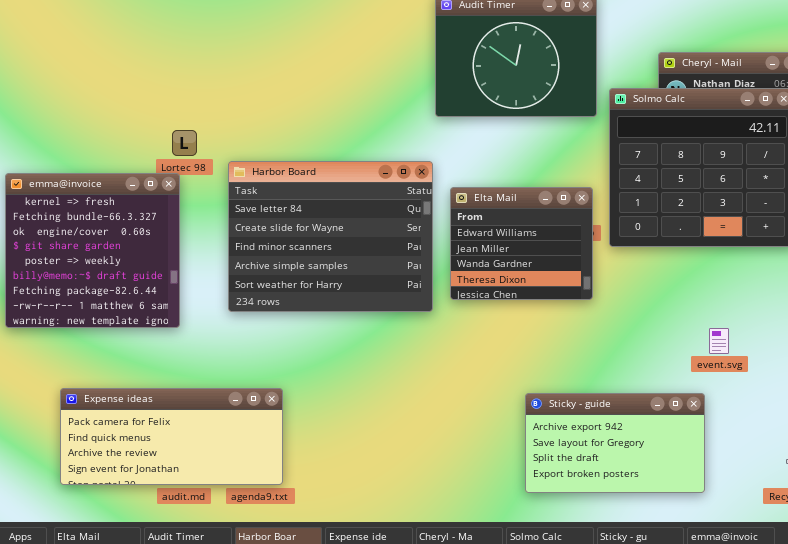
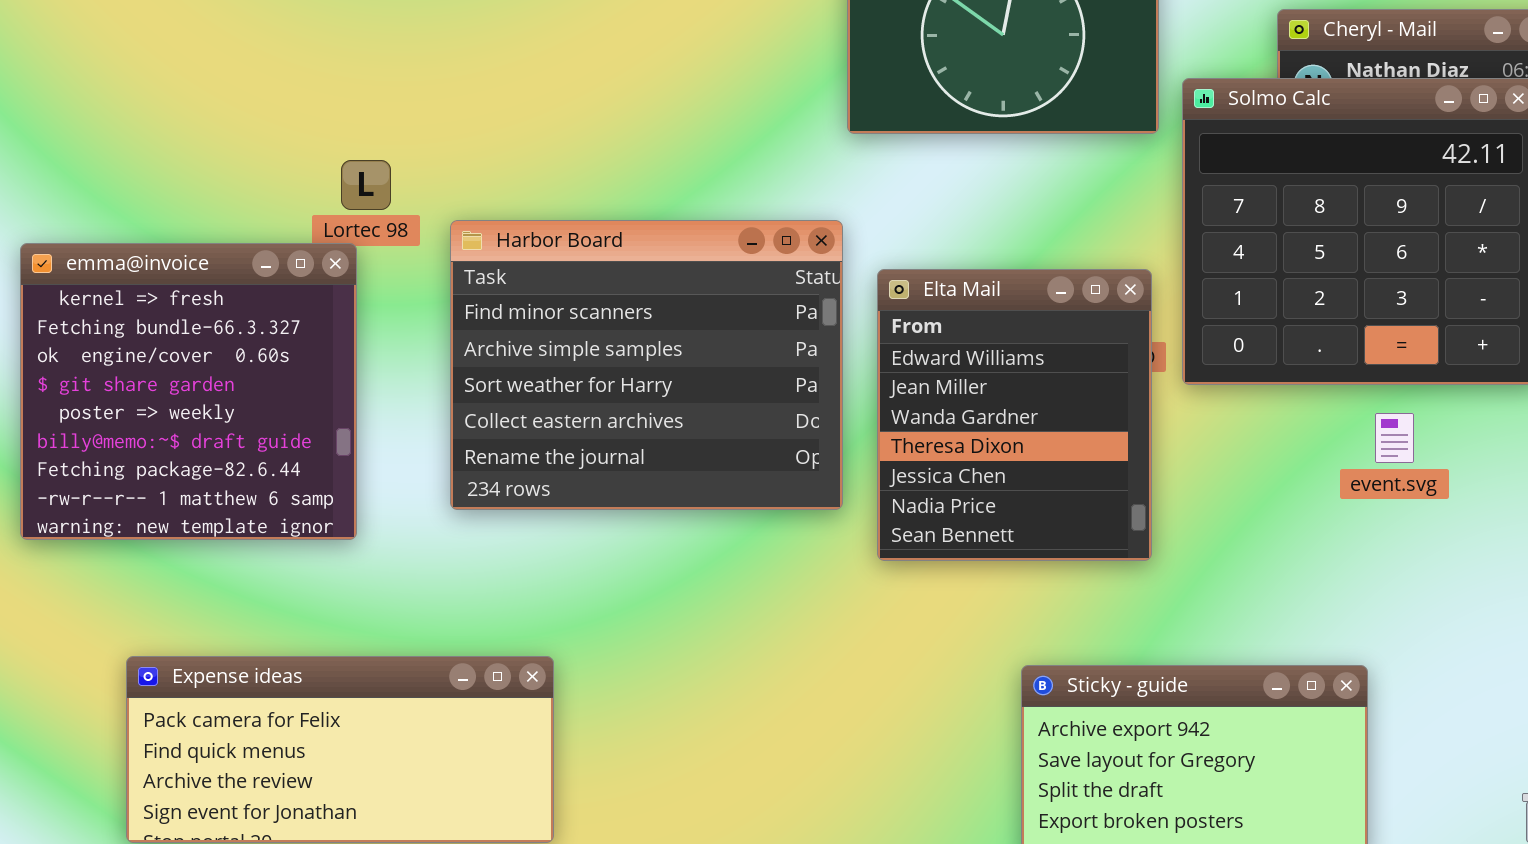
Harbor Board: [228,161,433,312] -> [450,220,843,510], scrolled down 2 rows
Elta Mail: [450,187,593,300] -> [877,269,1152,561], resized
event.svg: [709,328,729,354] -> [1375,413,1414,463], moved

